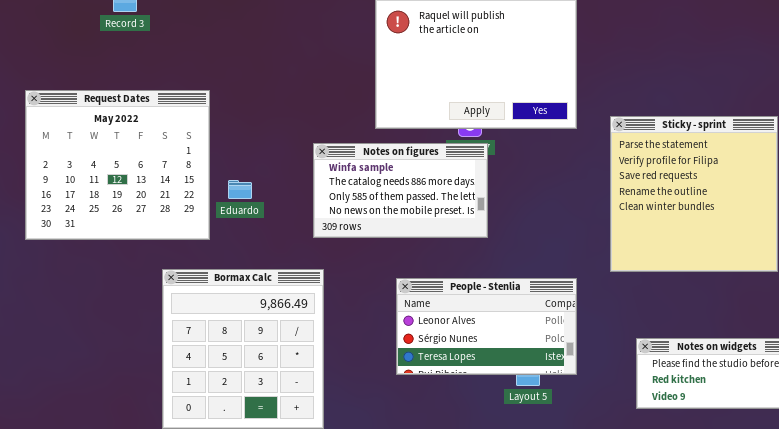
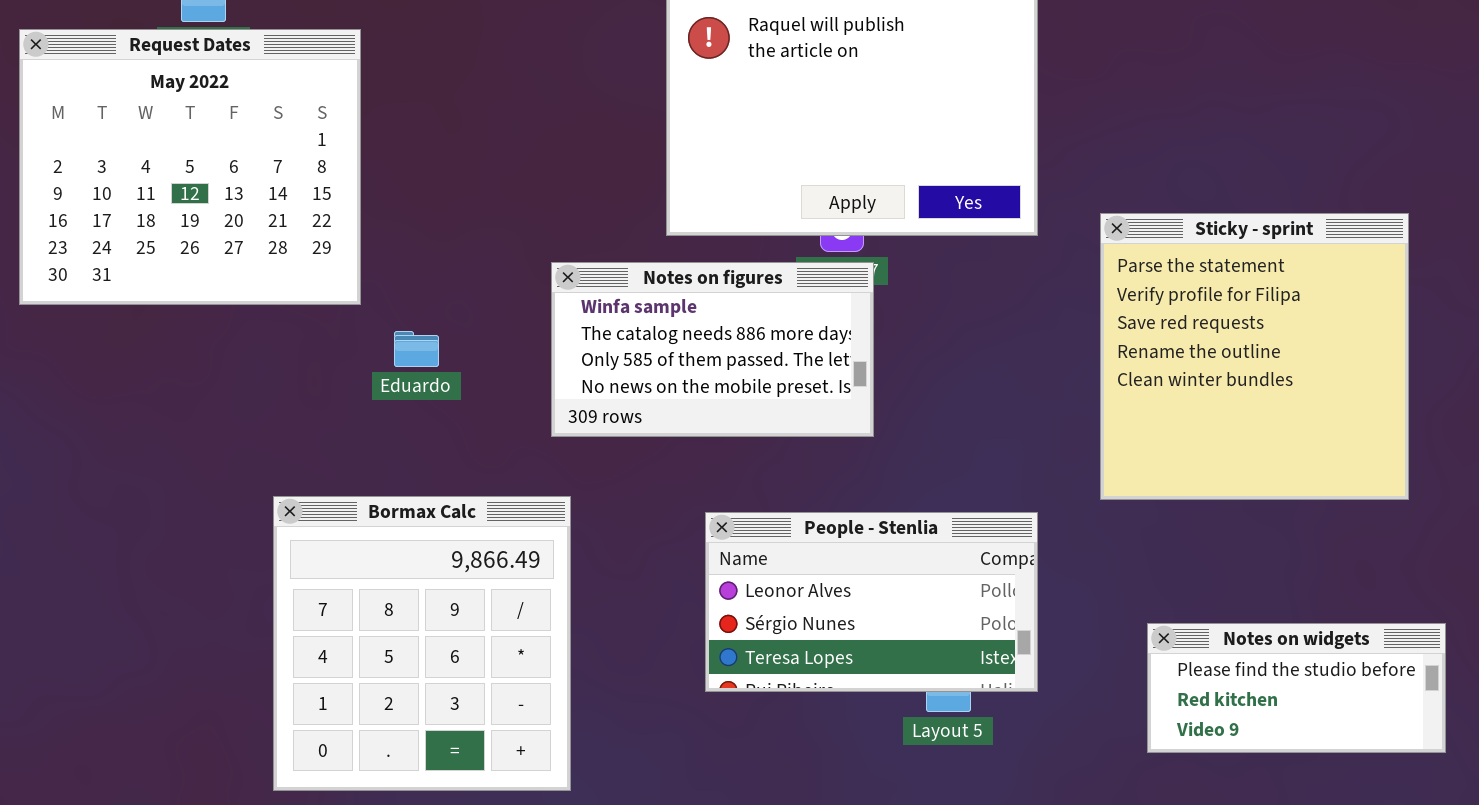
Request Dates: [25,90,210,240] -> [19,29,361,305], moved

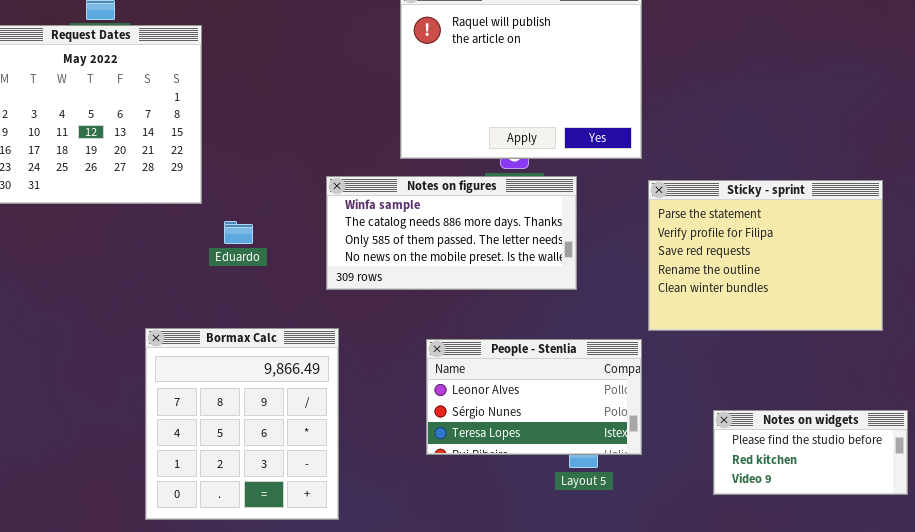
Sticky - sprint: [1100,213,1409,500] -> [648,180,883,331], resized
Notes on figures: [551,262,874,437] -> [326,176,577,290], resized

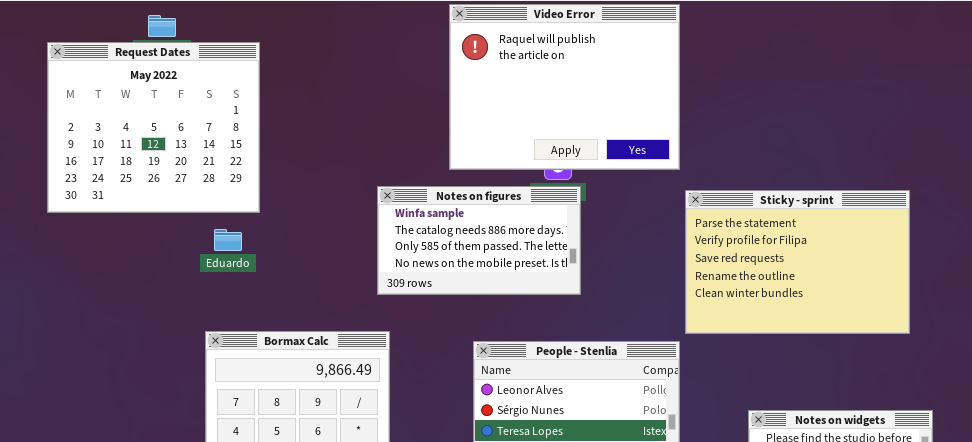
Notes on figures: [326,176,577,290] -> [377,186,581,295], resized
Eduardo: [224,221,253,244] -> [214,229,242,251], moved

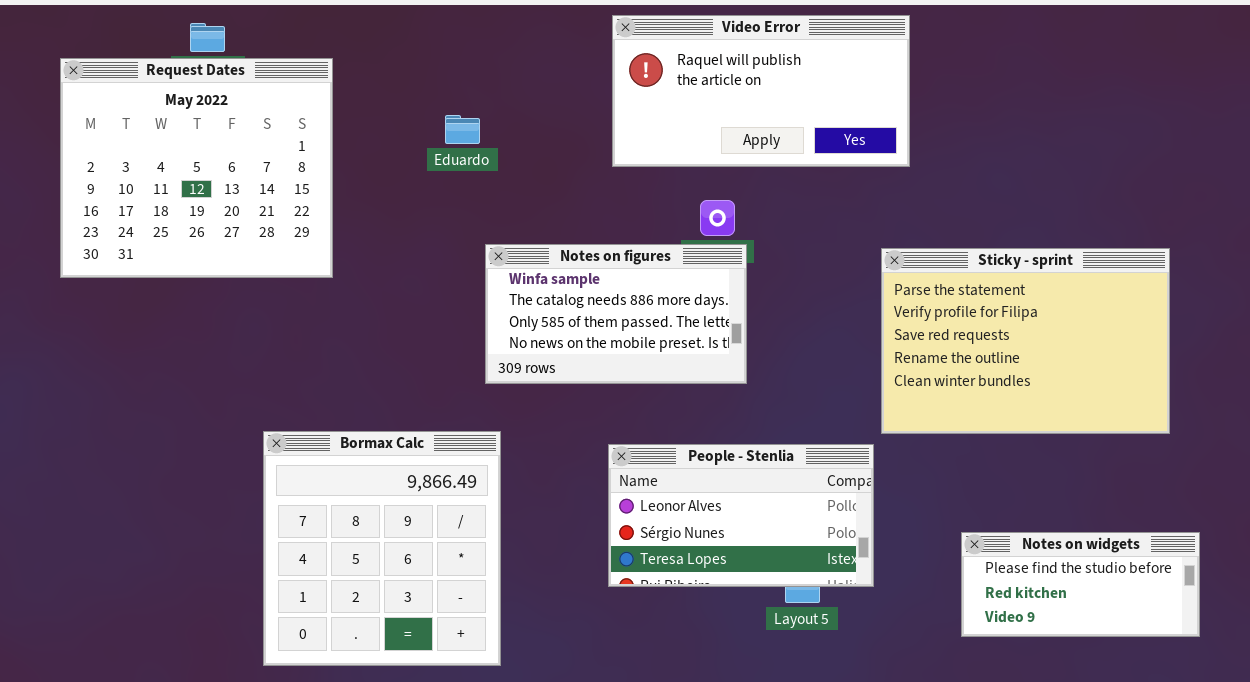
Video Error: [449,4,680,170] -> [612,15,910,167], moved, resized
Eduardo: [214,229,242,251] -> [445,115,480,144], moved

